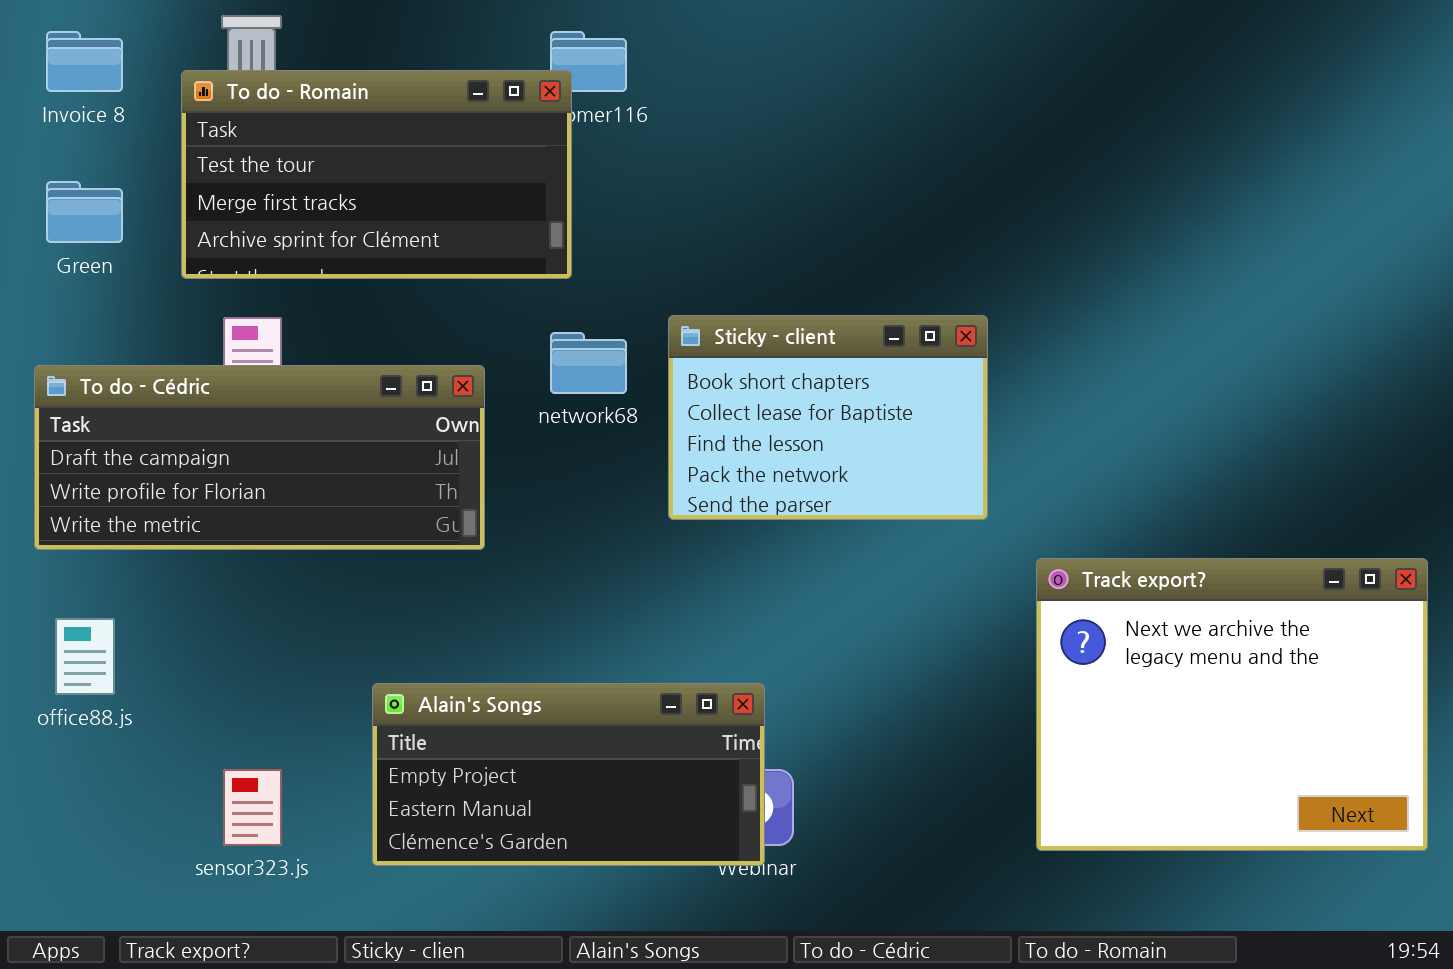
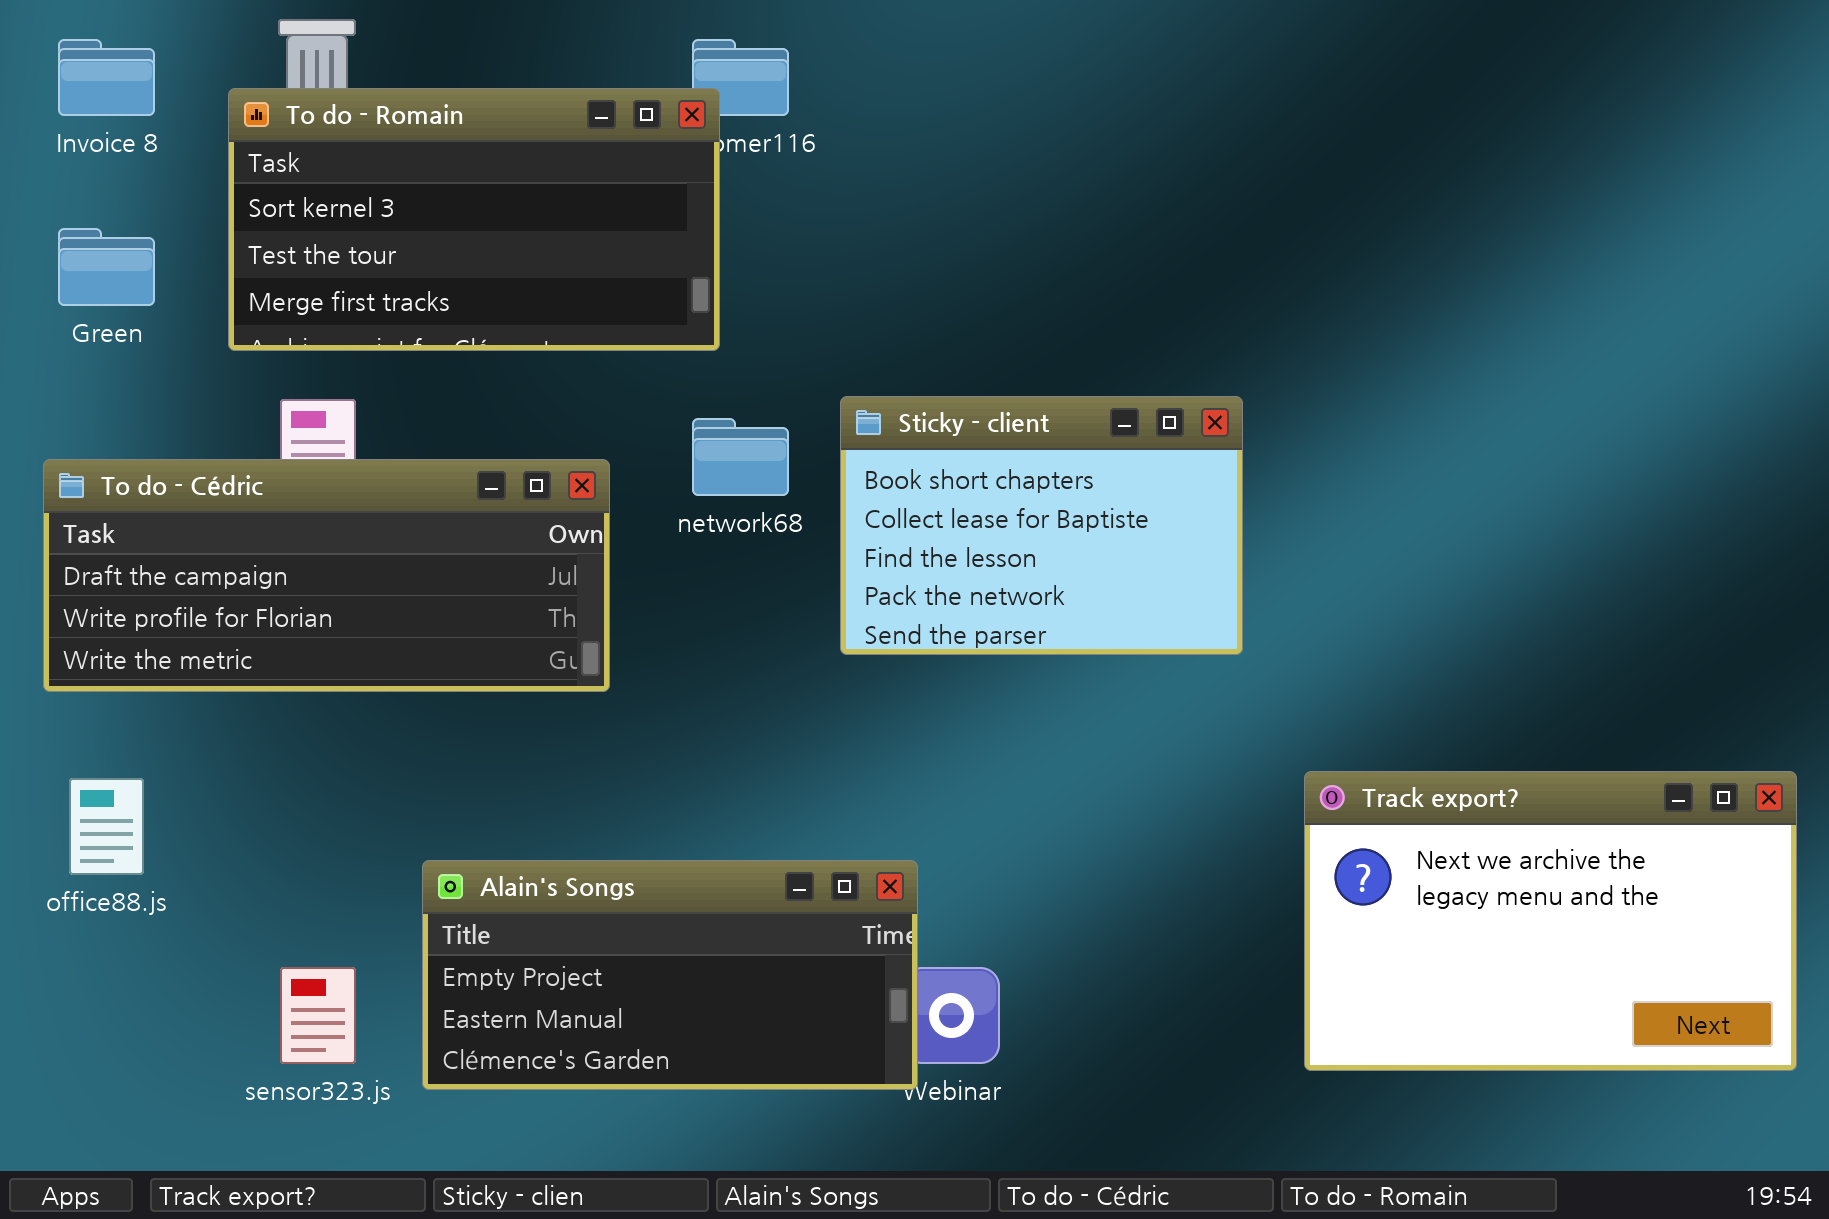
To do - Romain: [181,70,572,279] -> [228,88,720,351], scrolled up 1 row
Track export?: [1036,558,1428,851] -> [1304,771,1797,1071], resized
Alain's Songs: [372,683,765,866] -> [422,860,918,1090], moved

